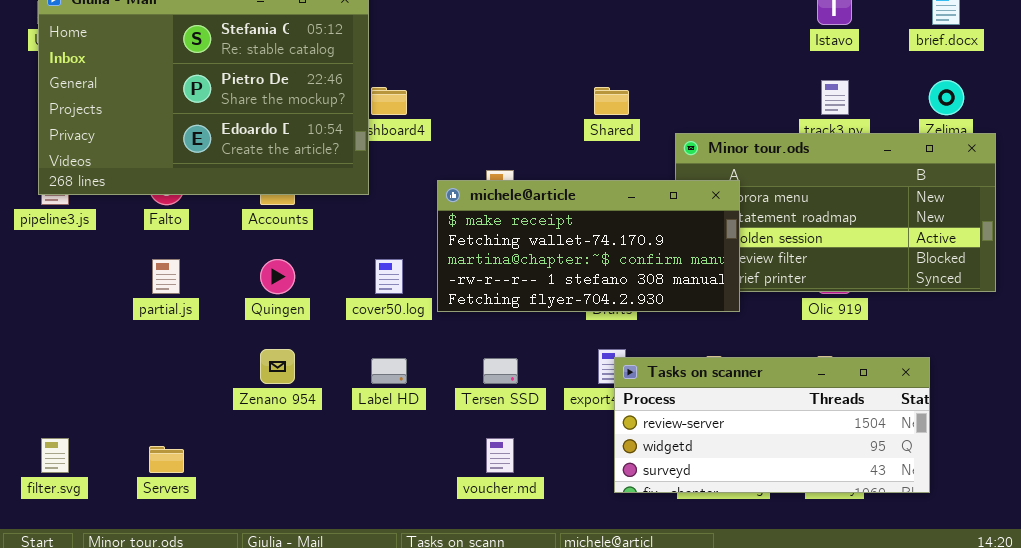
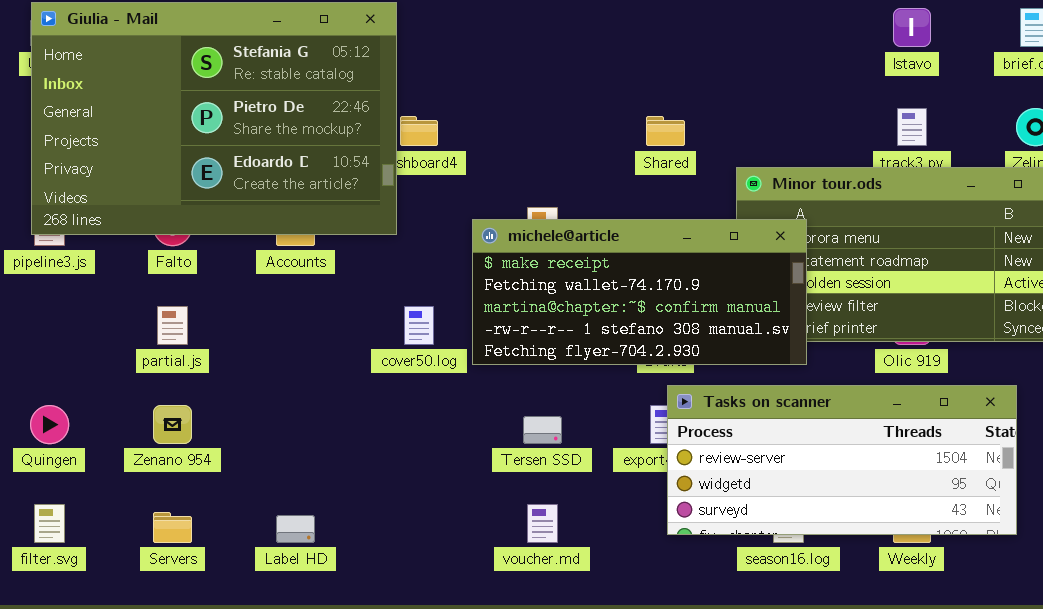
Quingen: [260,259,295,294] -> [30,405,69,444], moved
Zenano 954: [260,349,295,384] -> [153,405,192,444], moved
Tasks on scanner: [614,357,930,493] -> [667,385,1017,535], moved
Label HD: [371,358,407,384] -> [276,515,315,543], moved

